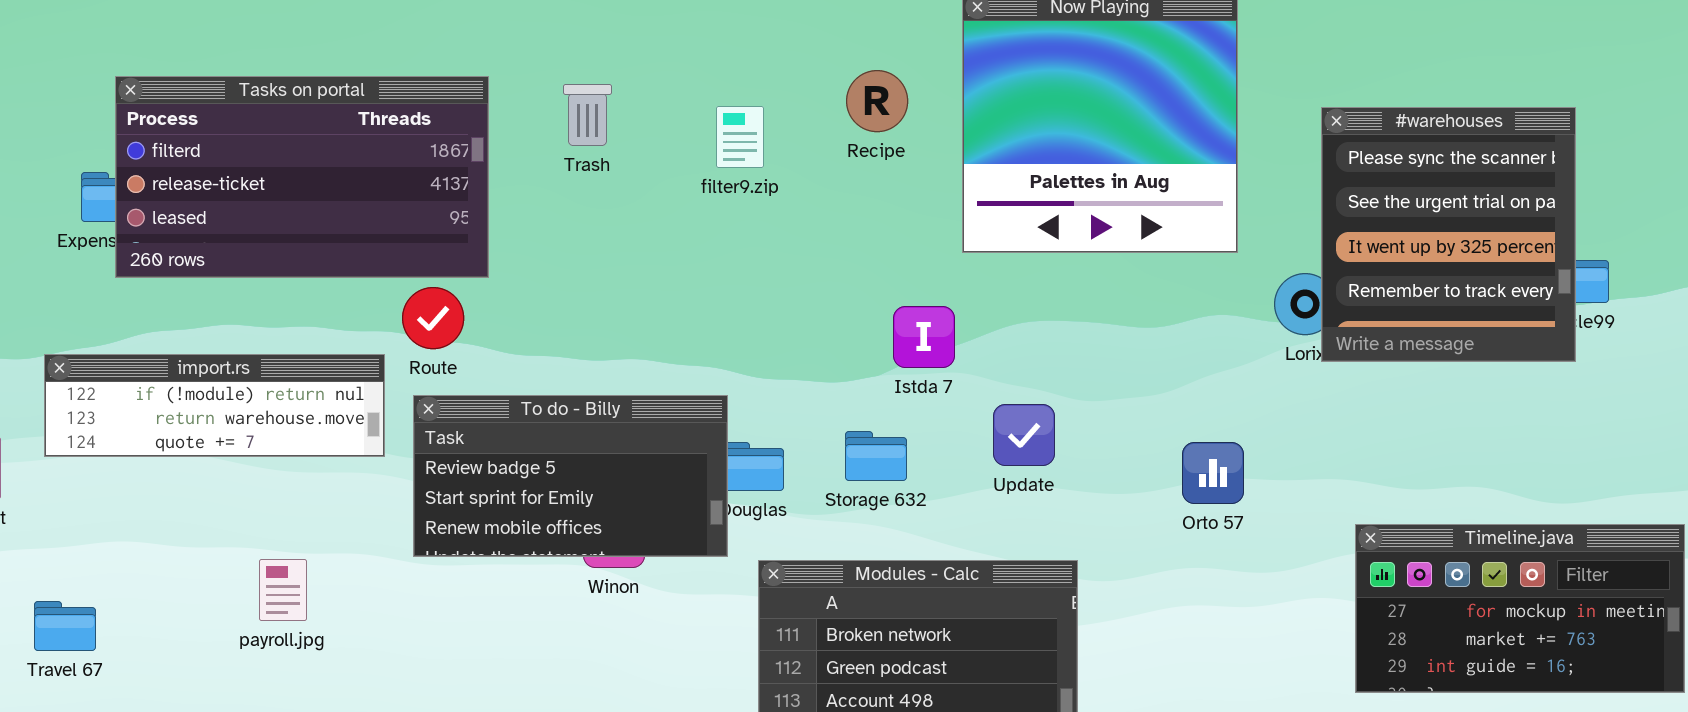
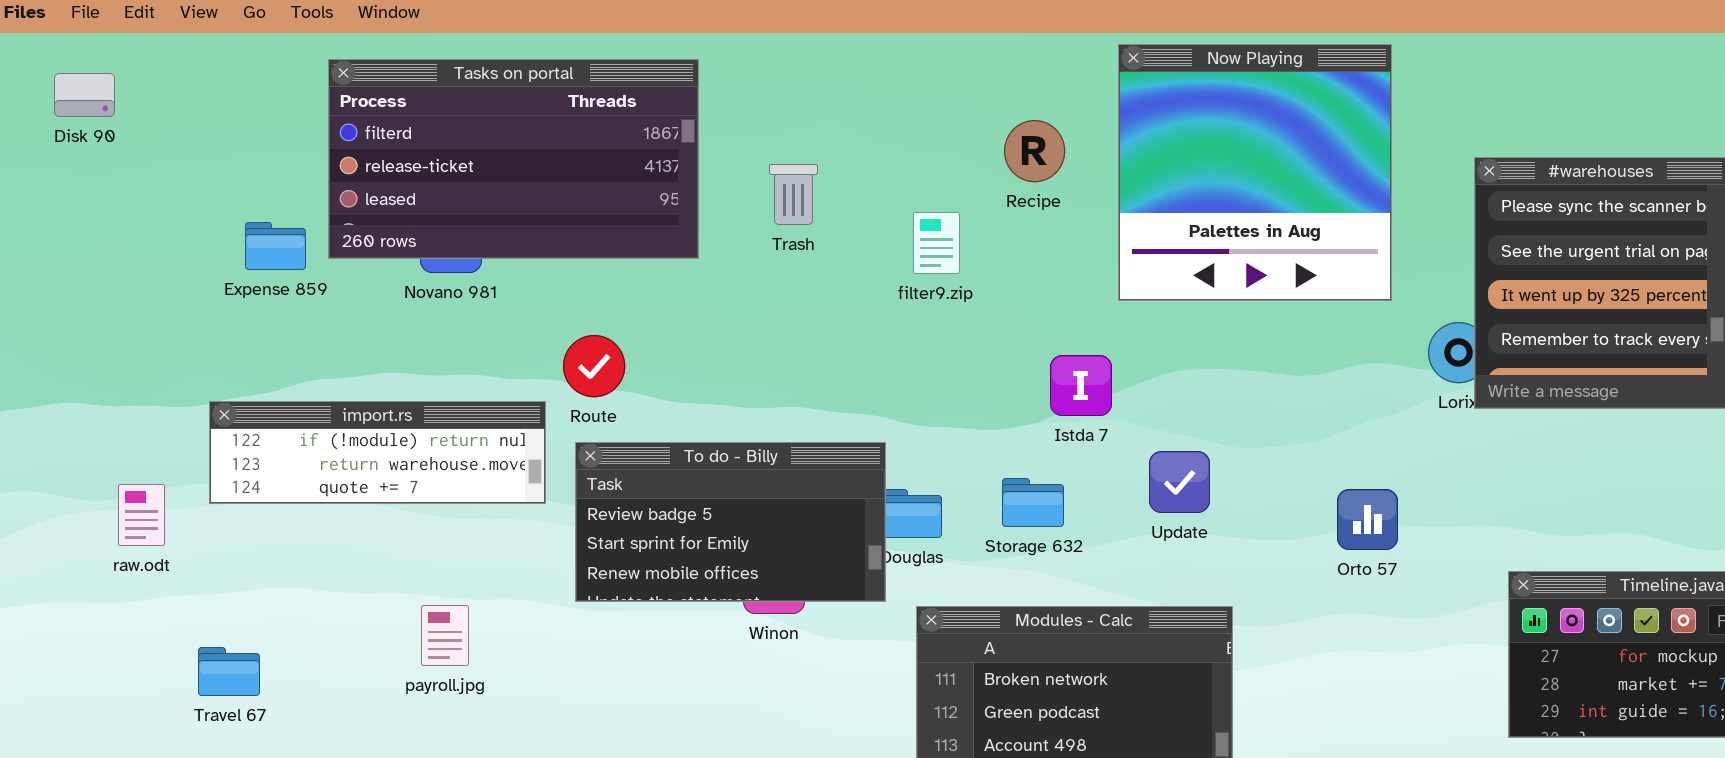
Tasks on portal: [115,76,489,278] -> [328,59,699,259], moved
Trash: [563,84,612,146] -> [769,164,818,225], moved
filter9.zip: [716,106,764,168] -> [913,212,960,274], moved

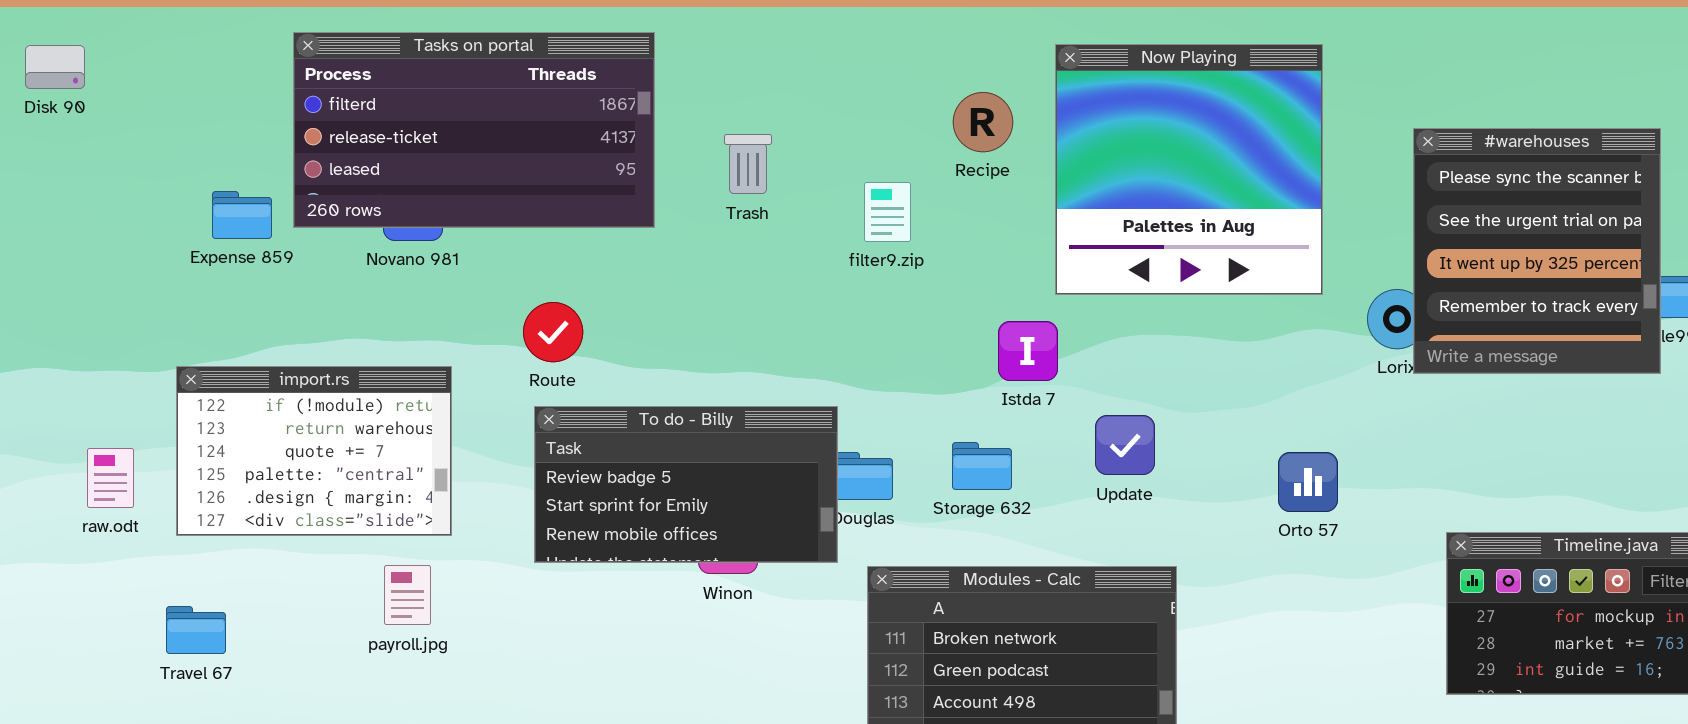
Now Playing: [1118,44,1392,301] -> [1055,44,1323,295], moved
import.rs: [209,401,546,504] -> [176,366,452,536], resized

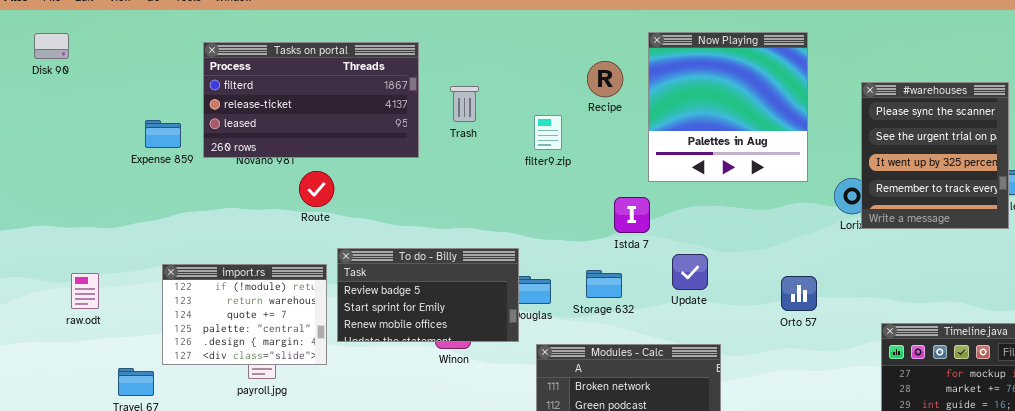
Tasks on portal: [293,32,655,228] -> [203,42,419,158], moved
Route: [523,302,583,362] -> [299,171,334,207], moved
import.rs: [176,366,452,536] -> [162,264,327,365], moved

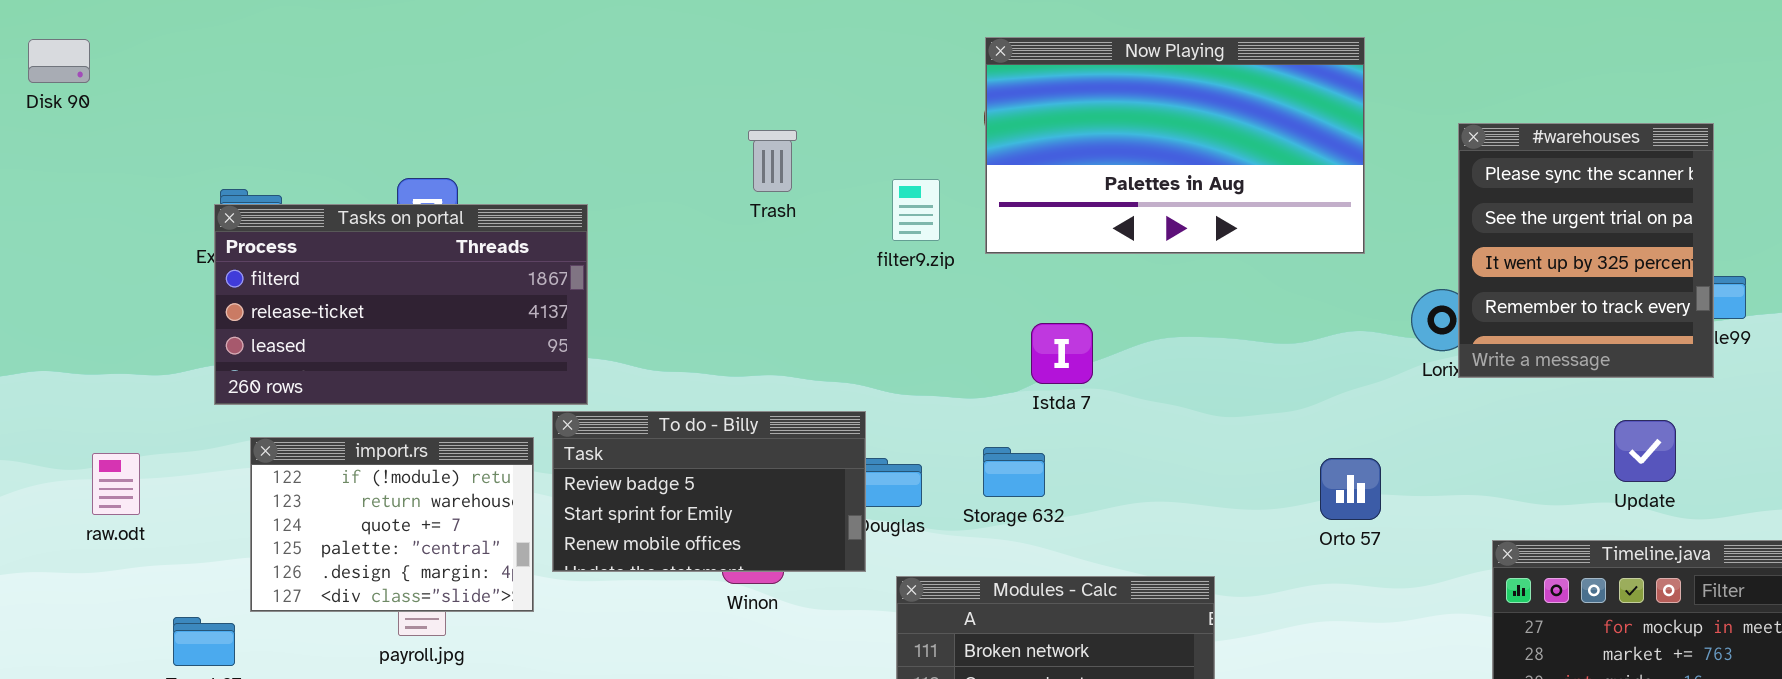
Now Playing: [648,32,808,182] -> [985,37,1365,254], resized
Tasks on portal: [203,42,419,158] -> [214,204,588,405], moved
Update: [672,254,708,290] -> [1614,420,1676,482], moved

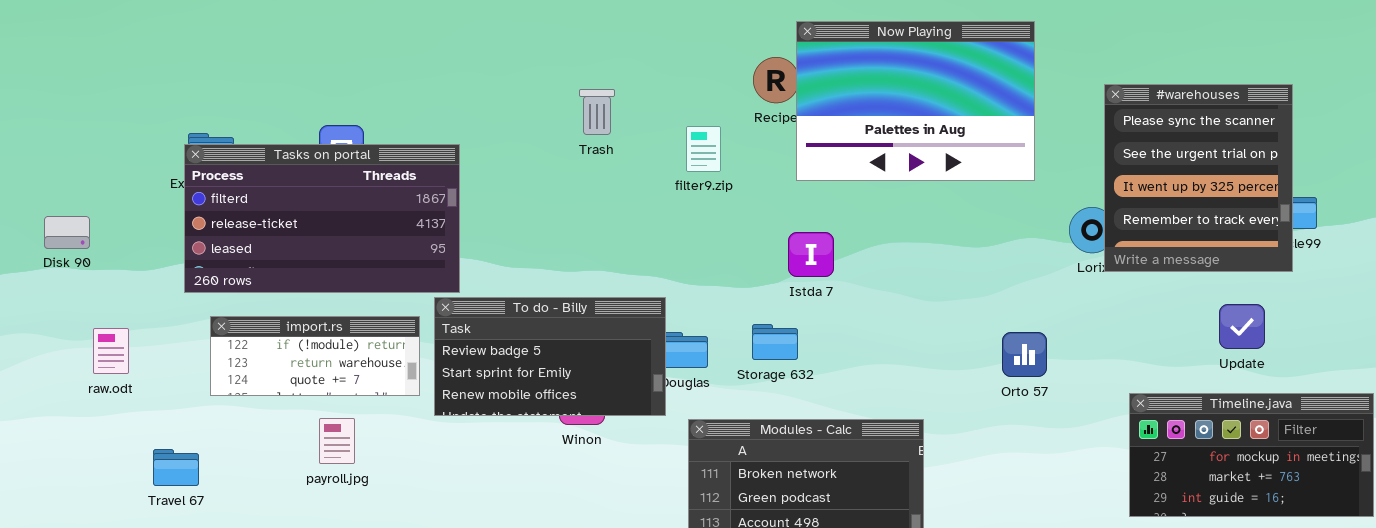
Now Playing: [985,37,1365,254] -> [796,21,1035,181], resized
Disk 90: [28,39,90,83] -> [44,216,90,249], moved
import.rs: [250,437,534,612] -> [210,316,420,396], resized

